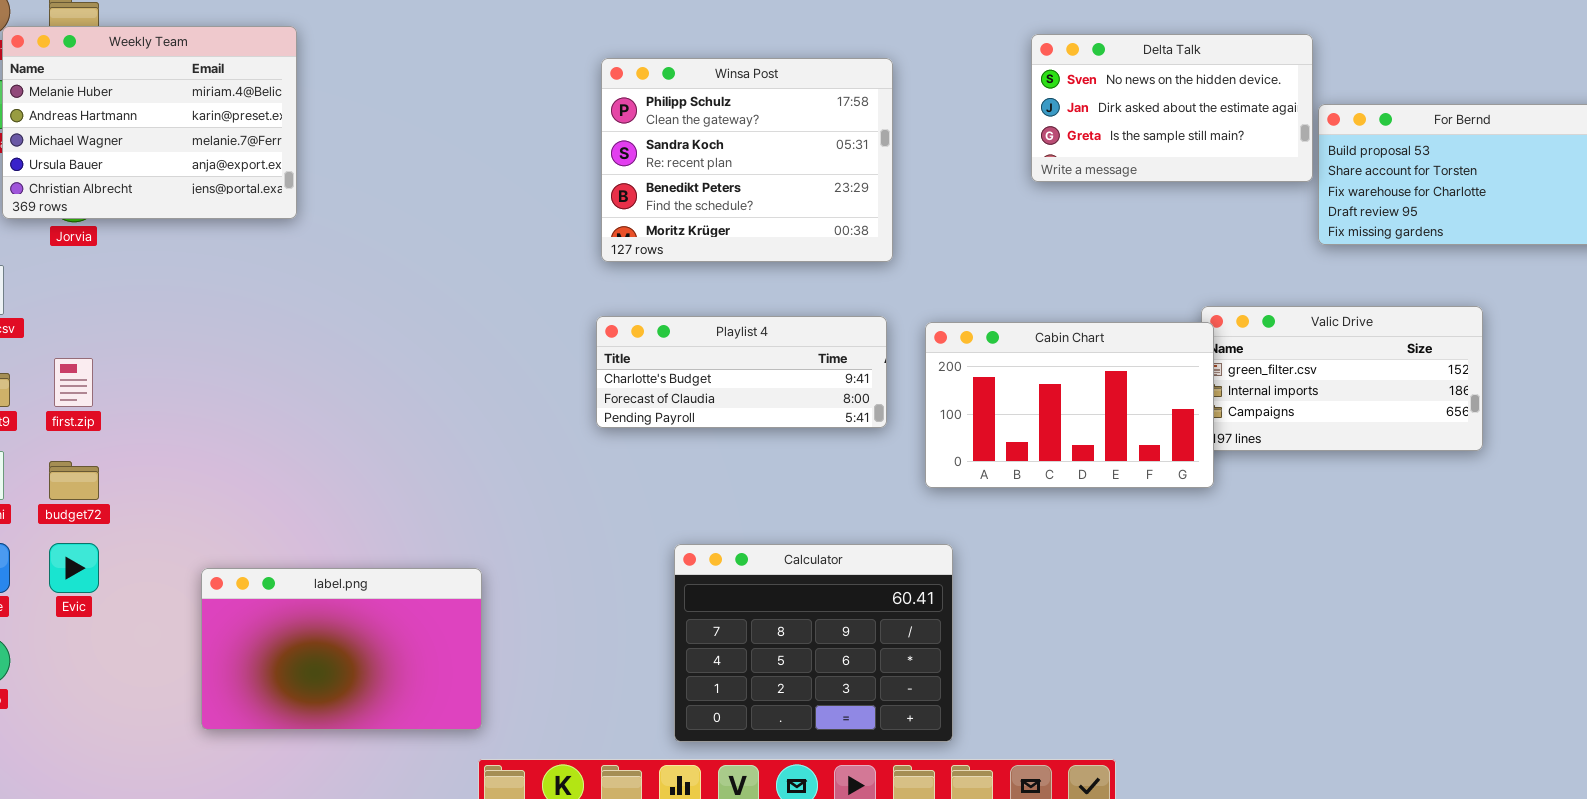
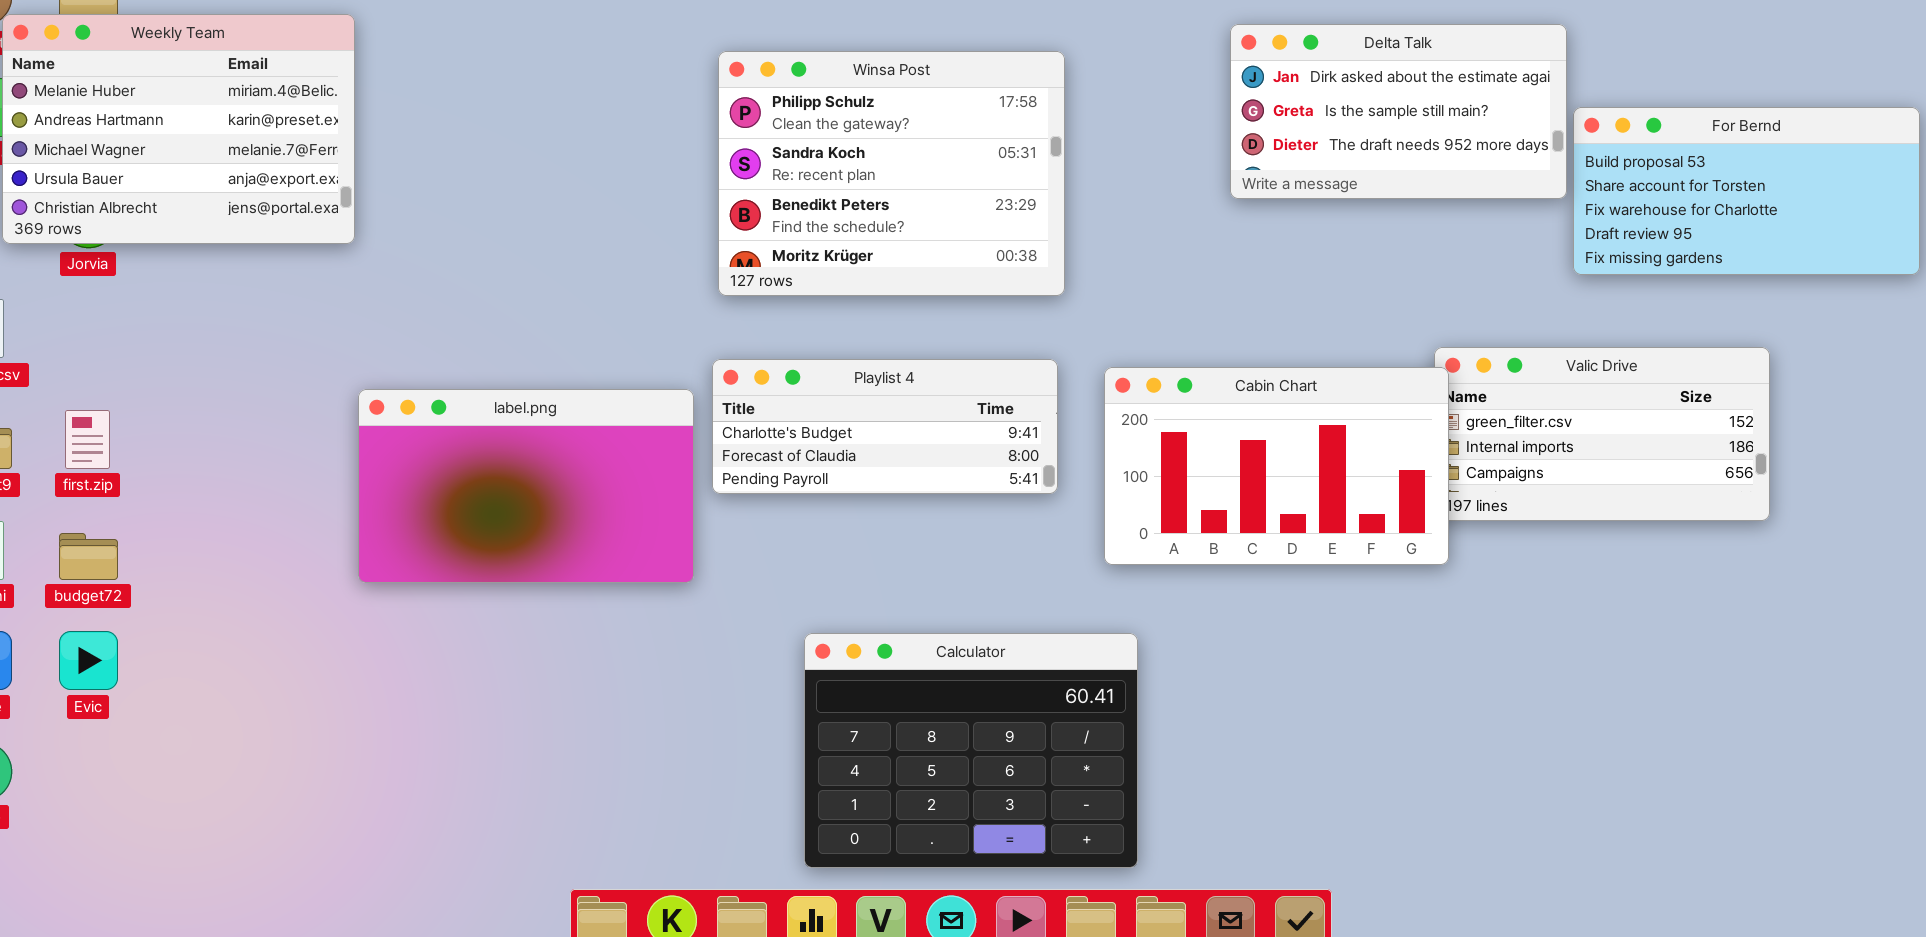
Delta Talk: [1031,34,1313,182] -> [1230,24,1567,199], scrolled down 1 row
label.png: [201,568,482,730] -> [358,389,694,583], moved

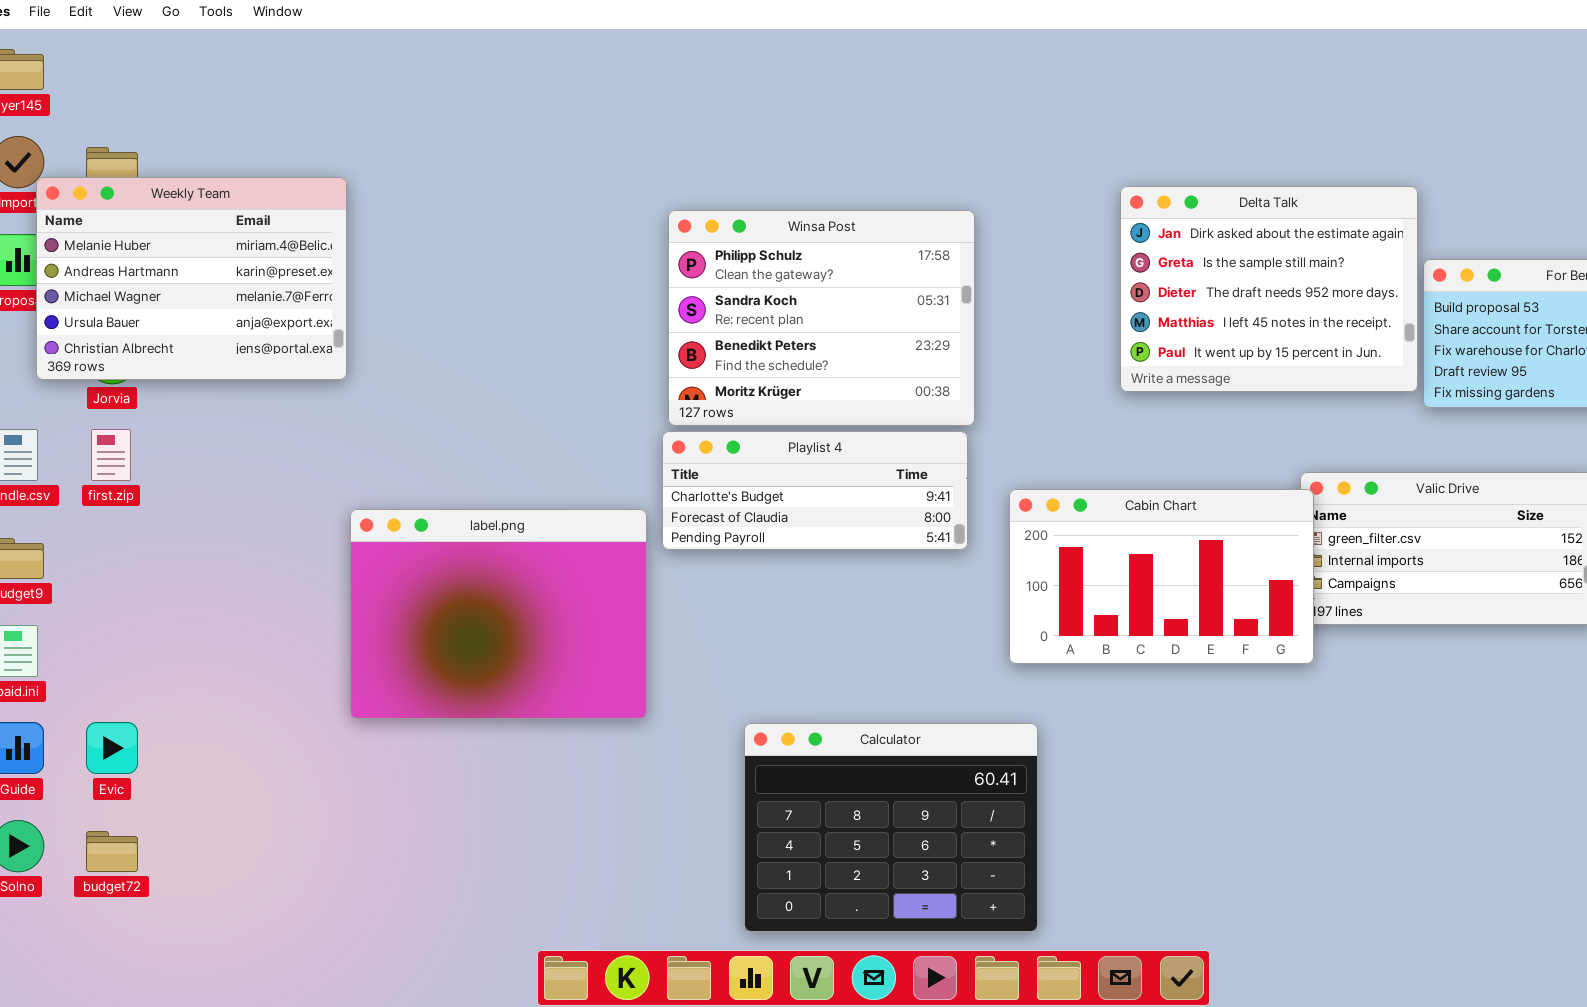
Delta Talk: [1230,24,1567,199] -> [1120,186,1418,392], resized
Playlist 4: [712,359,1058,494] -> [662,431,968,550], moved
label.png: [358,389,694,583] -> [350,509,647,719], resized
first.zip: [65,410,110,469] -> [91,429,131,481], moved
budget72: [59,533,118,580] -> [86,831,138,872], moved

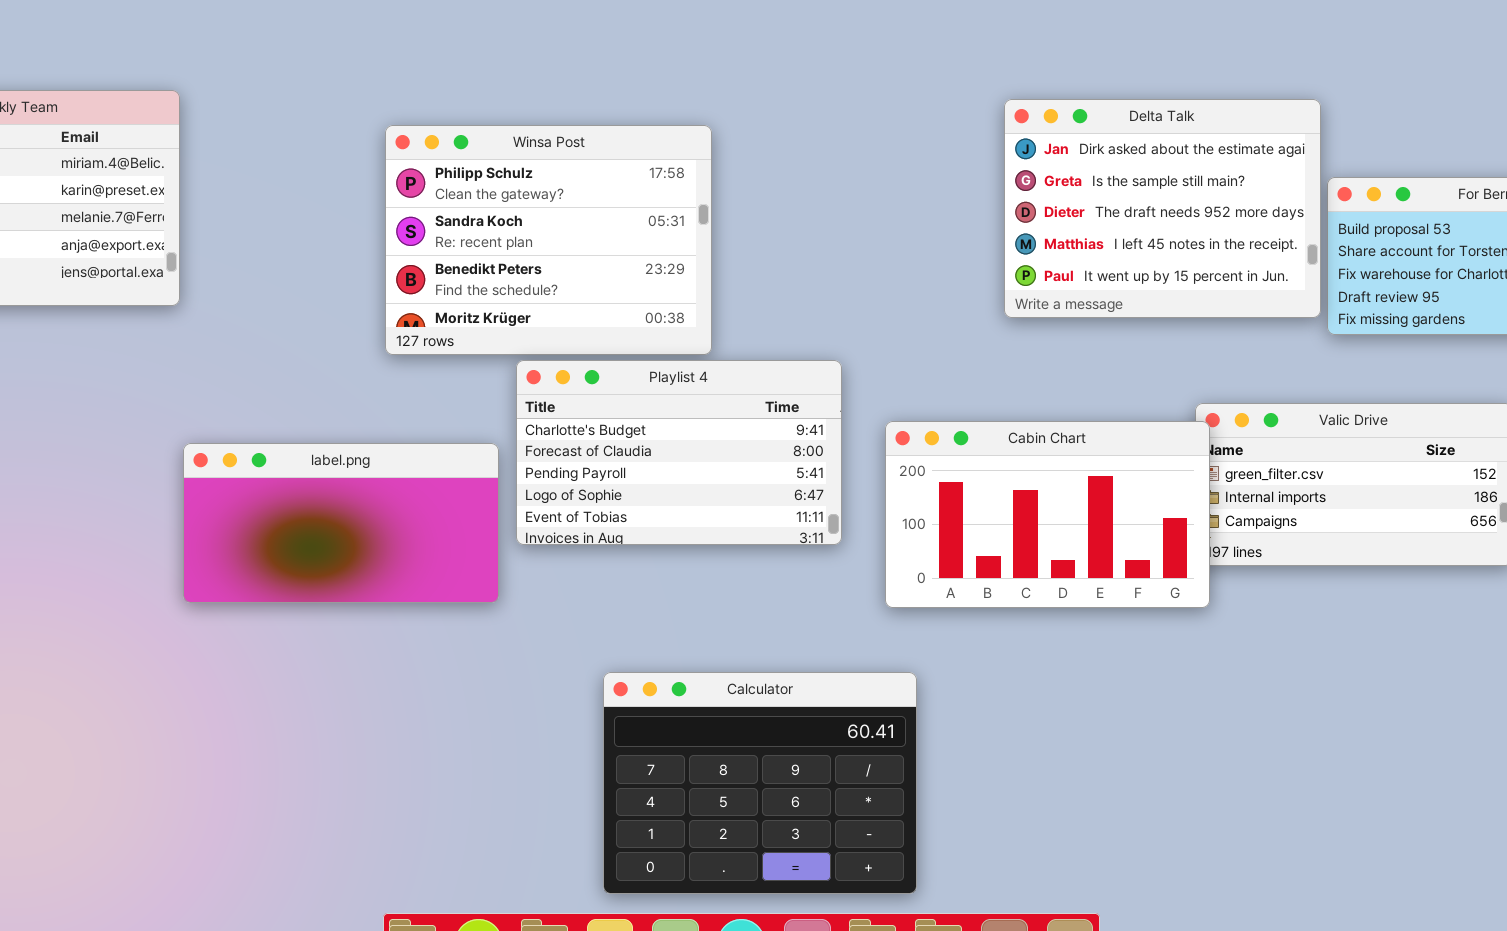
Winsa Post: [668,210,975,426] -> [385,125,712,355], moved
Playlist 4: [662,431,968,550] -> [516,360,842,545], resized
label.png: [350,509,647,719] -> [183,443,499,603], resized

